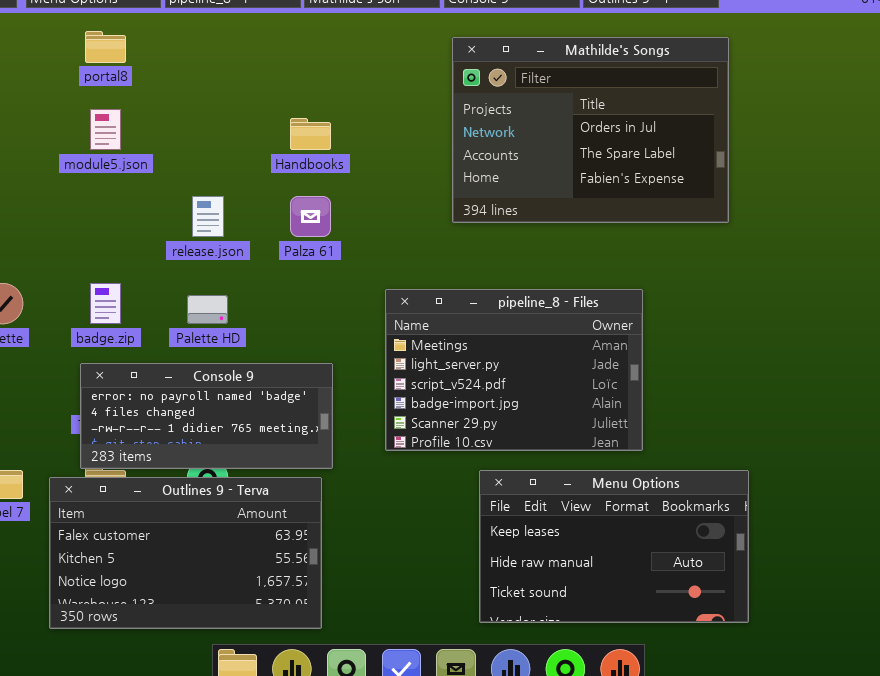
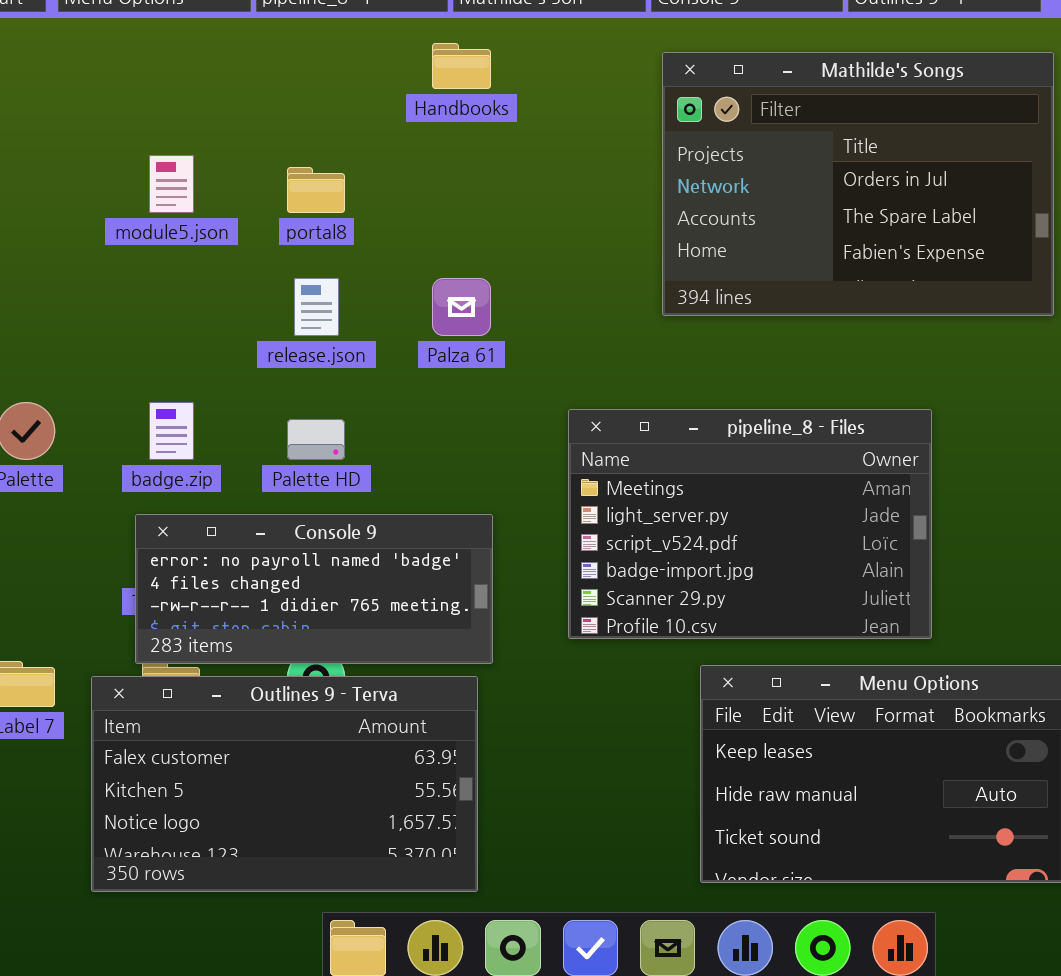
portal8: [85,31,126,63] -> [287,167,345,213], moved
Handbooks: [290,118,331,150] -> [432,43,491,89], moved

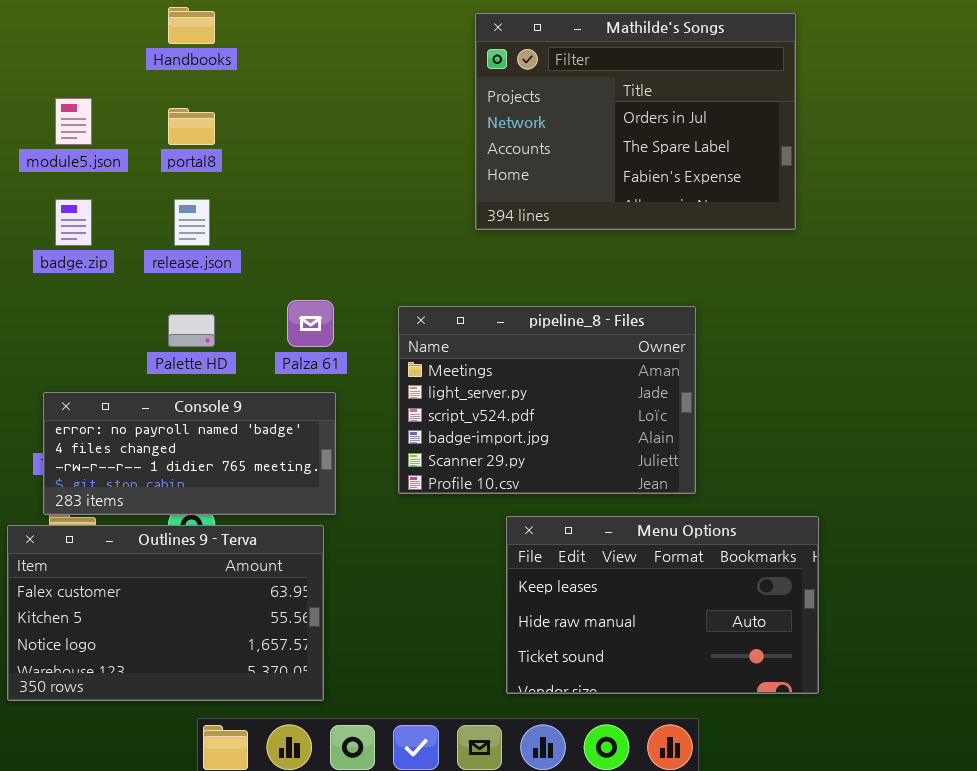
Handbooks: [432,43,491,89] -> [168,7,215,44], moved
Palza 61: [432,278,491,336] -> [287,300,334,347], moved
badge.zip: [149,402,194,460] -> [55,199,92,246], moved

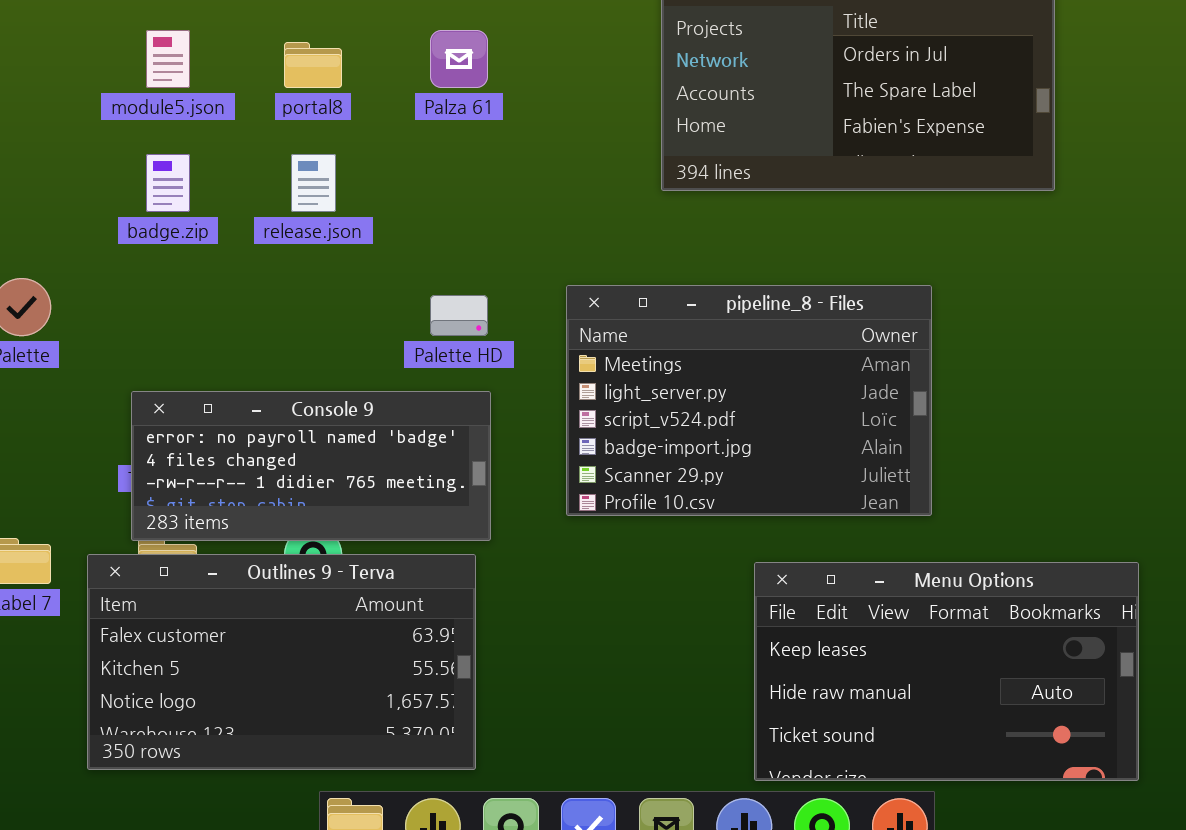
Palza 61: [287,300,334,347] -> [430,30,488,88], moved
Palette HD: [168,314,215,347] -> [430,295,488,336], moved
Menu Options: [506,516,819,694] -> [754,562,1139,781], moved

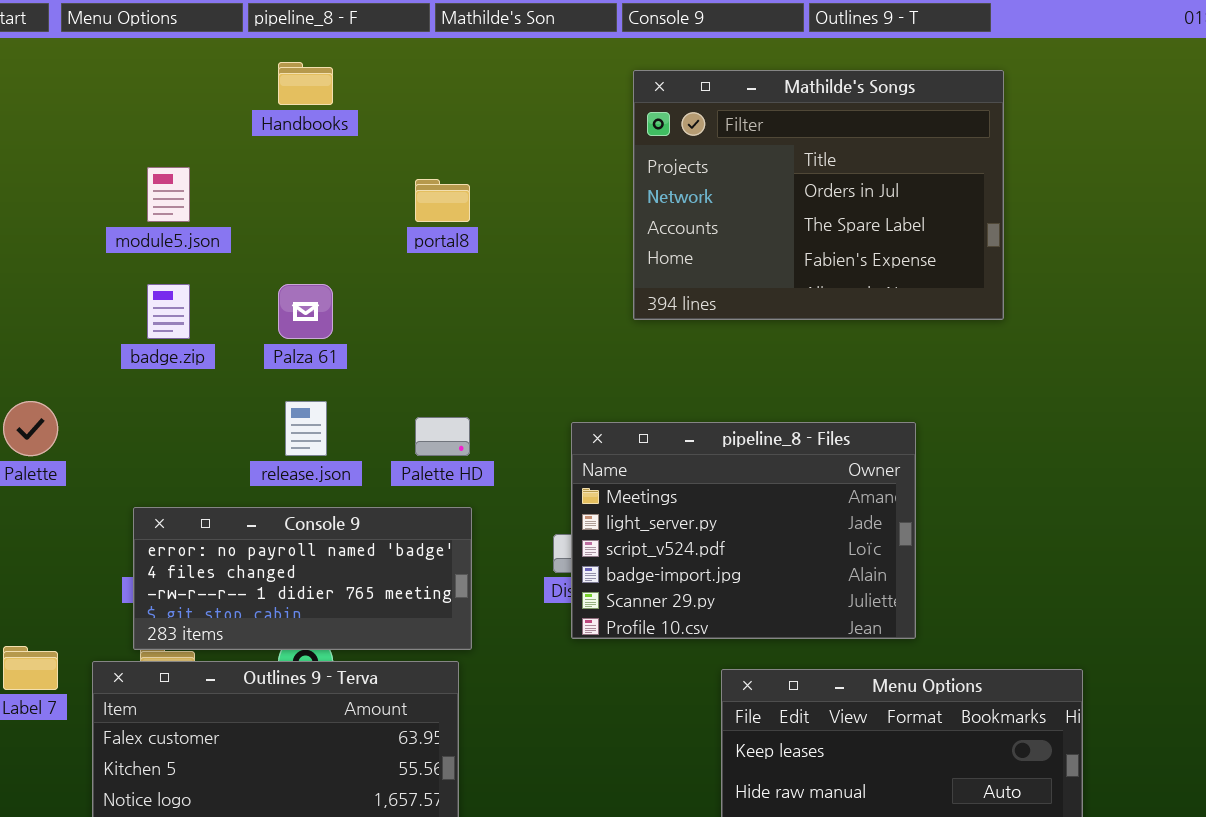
Palza 61: [430,30,488,88] -> [278,284,333,339], moved
portal8: [284,42,342,88] -> [415,179,470,222], moved
release.json: [291,154,336,212] -> [285,401,327,456], moved
pipeline_8 - Files: [566,285,932,516] -> [571,422,916,639], moved

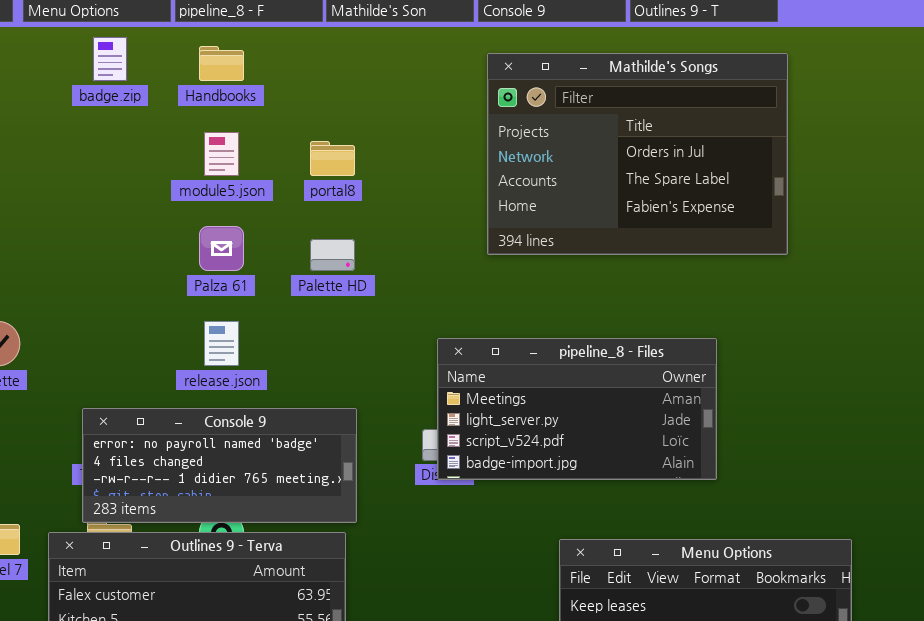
module5.json: [147,167,190,222] -> [204,132,239,176], moved
badge.zip: [147,284,190,339] -> [93,37,127,81], moved
Palette HD: [415,417,470,456] -> [310,239,355,271], moved
pipeline_8 - Files: [571,422,916,639] -> [437,338,717,480], resized

